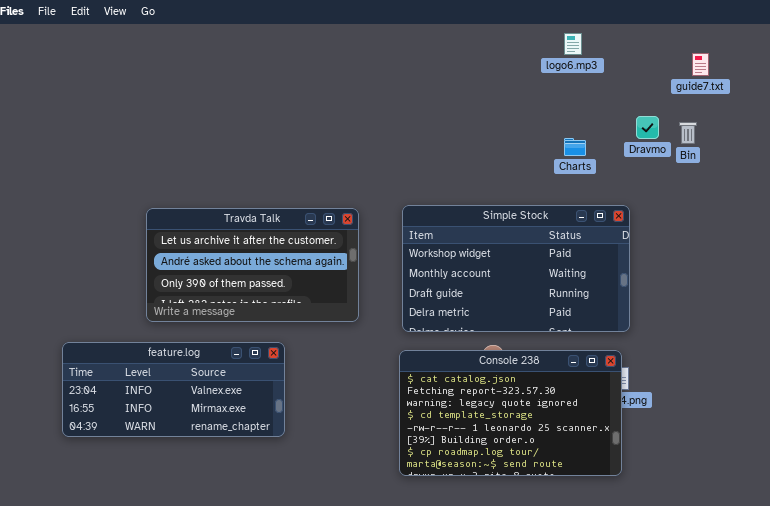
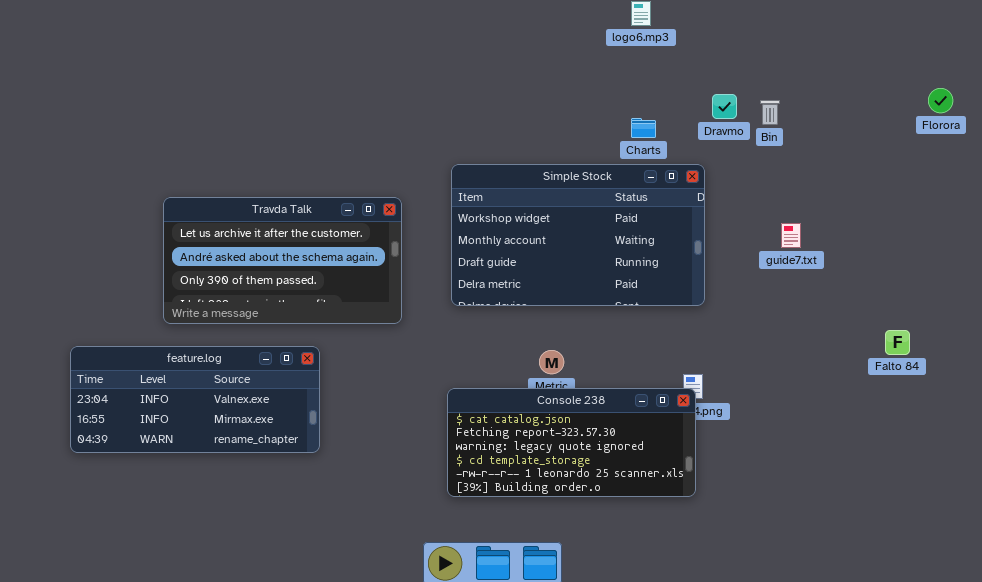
guide7.txt: [692,53,709,76] -> [781,223,801,248], moved
Simple Stock: [402,205,630,332] -> [451,164,705,306], moved
Console 238: [399,350,622,476] -> [447,388,696,497], resized

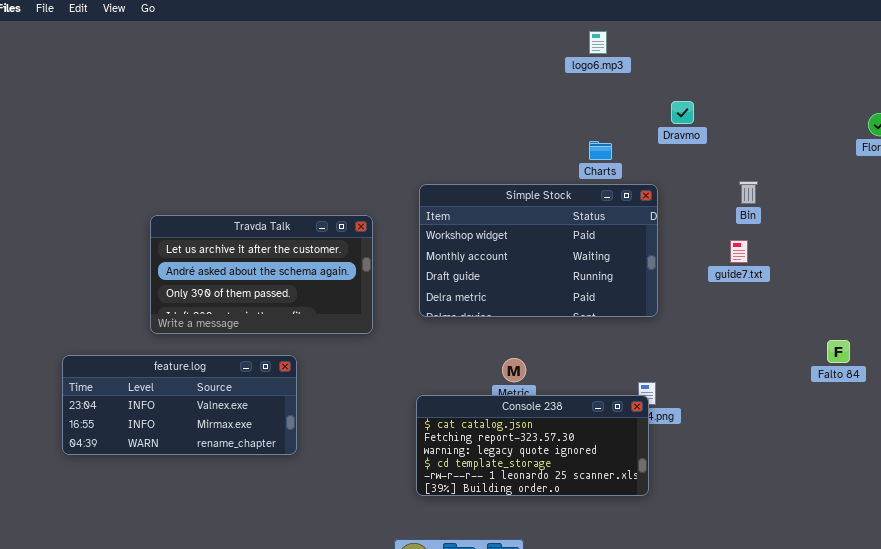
Dravmo: [712,94,737,119] -> [671,101,694,124], moved
Bin: [760,100,780,125] -> [739,181,758,204], moved

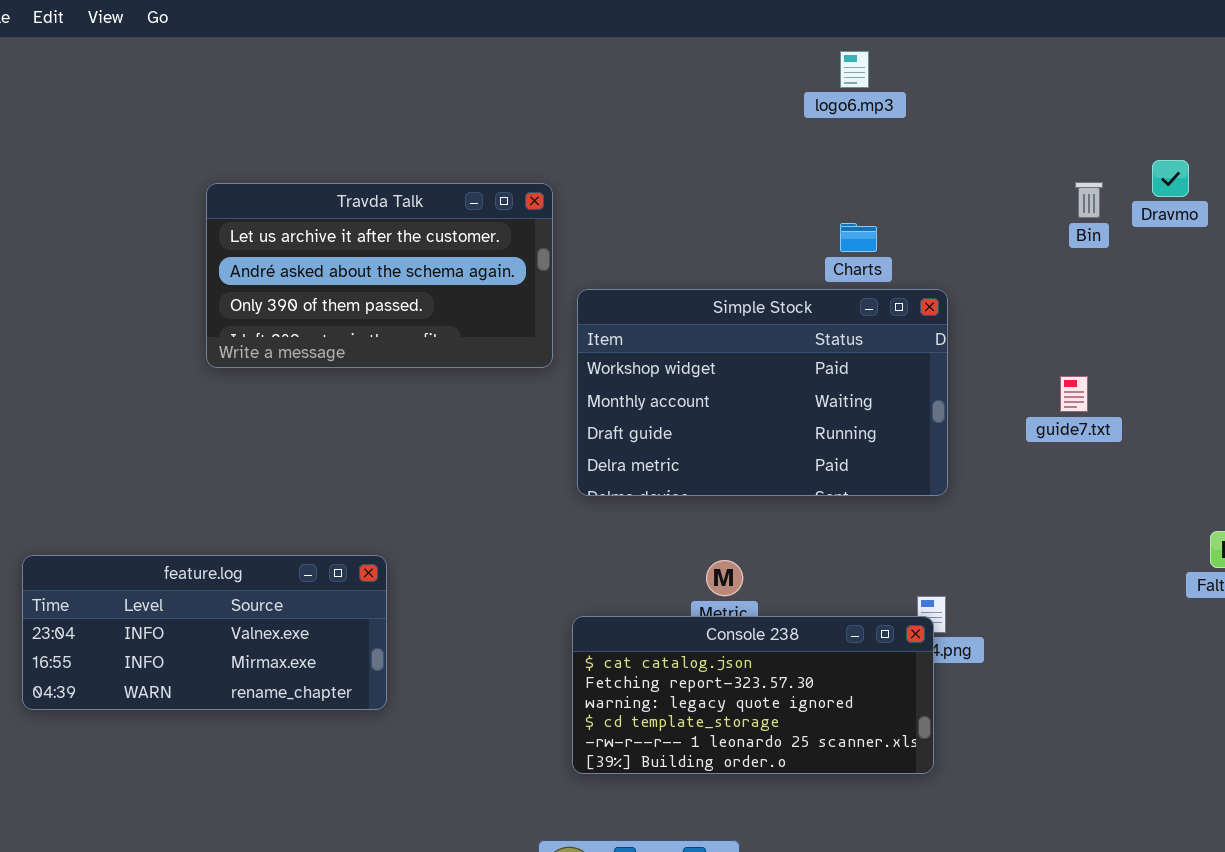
Dravmo: [671,101,694,124] -> [1152,160,1189,197], moved
Bin: [739,181,758,204] -> [1075,182,1103,218], moved
Travda Talk: [150,215,373,334] -> [206,183,553,368], moved

